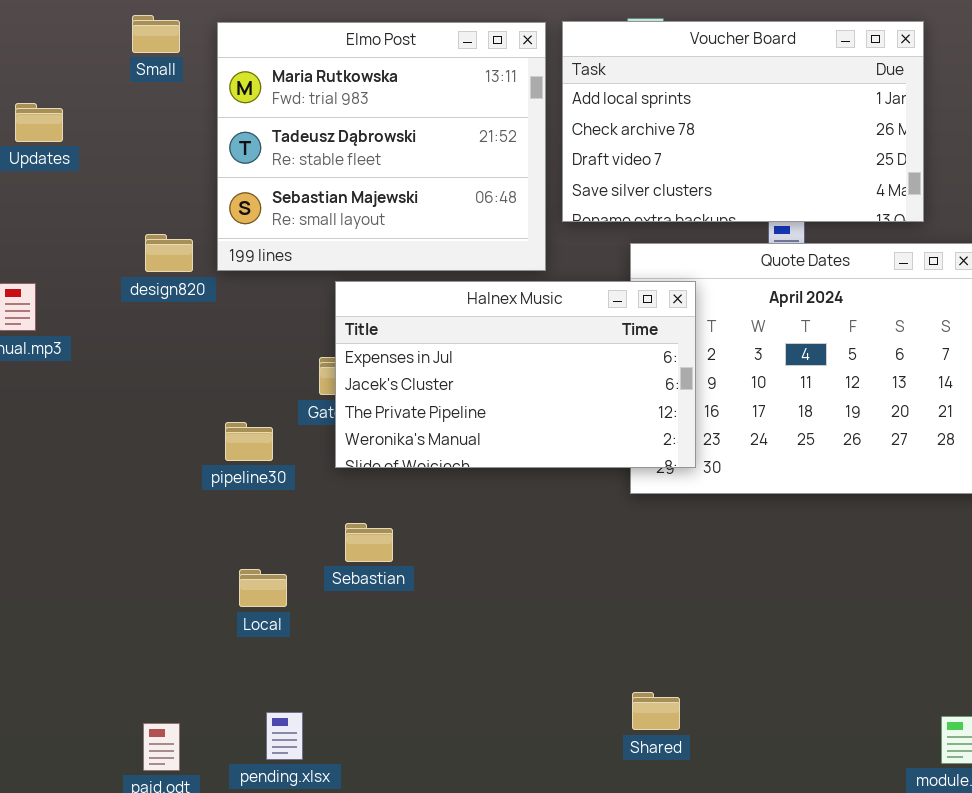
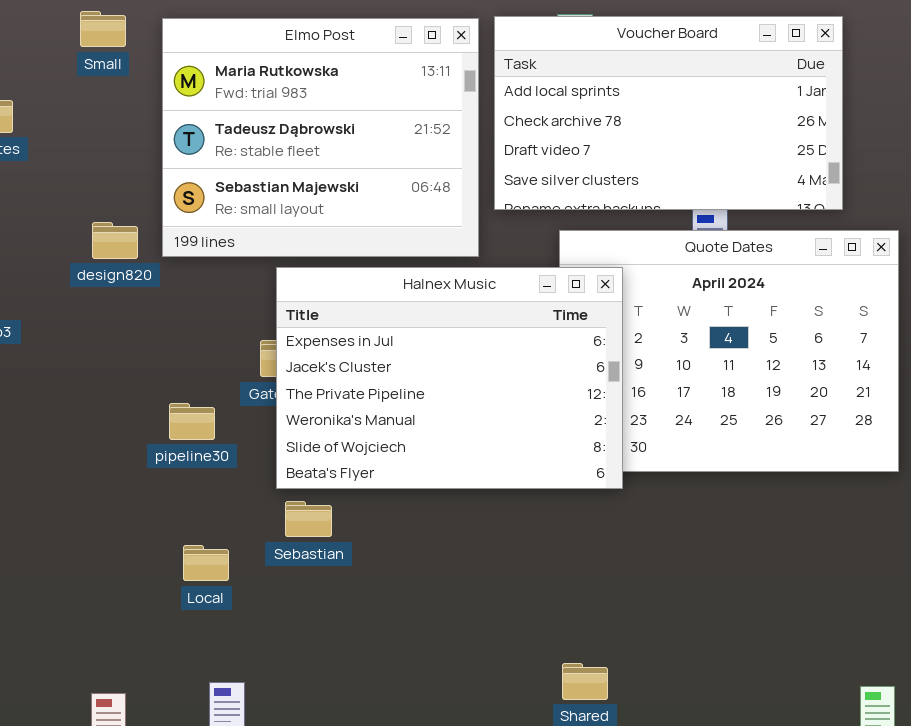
Halnex Music: [335,281,696,468] -> [276,267,623,489], resized

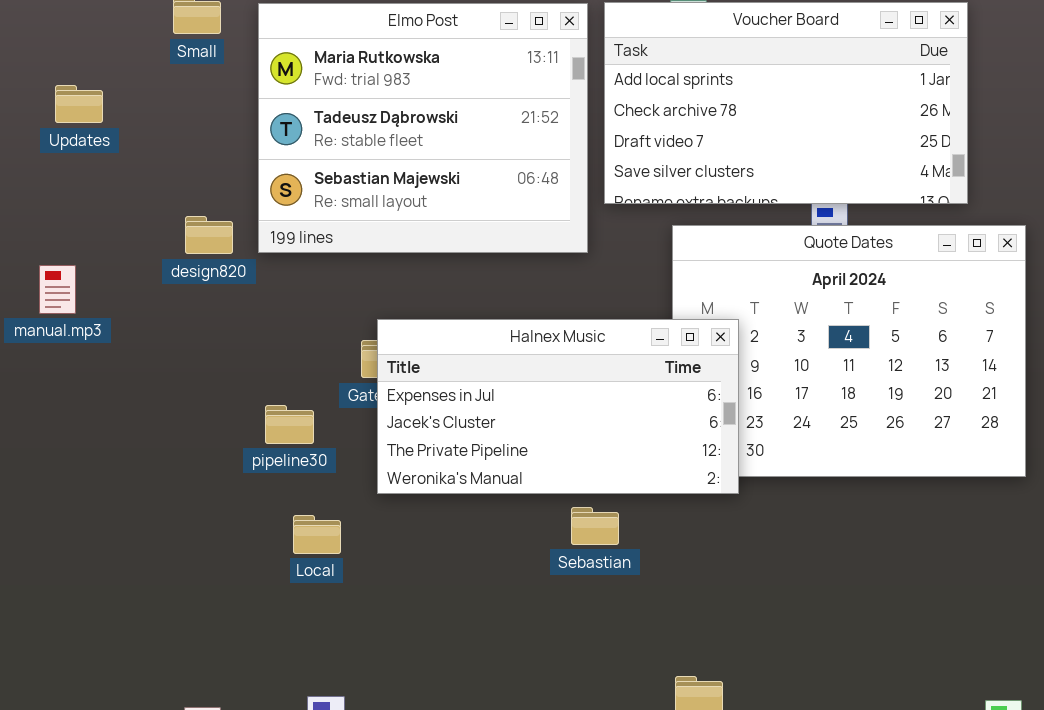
Halnex Music: [276,267,623,489] -> [377,319,739,494], resized
Sebastian: [285,501,332,537] -> [571,507,619,545], moved
Local: [183,545,229,581] -> [293,515,341,554], moved

